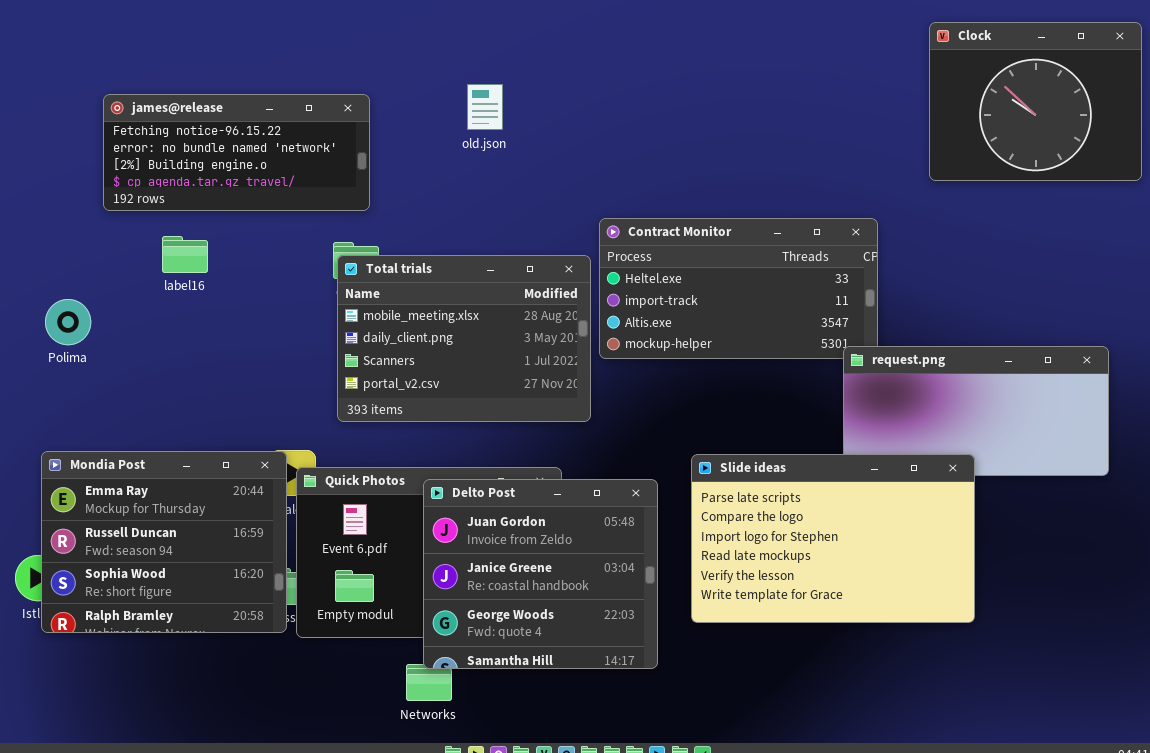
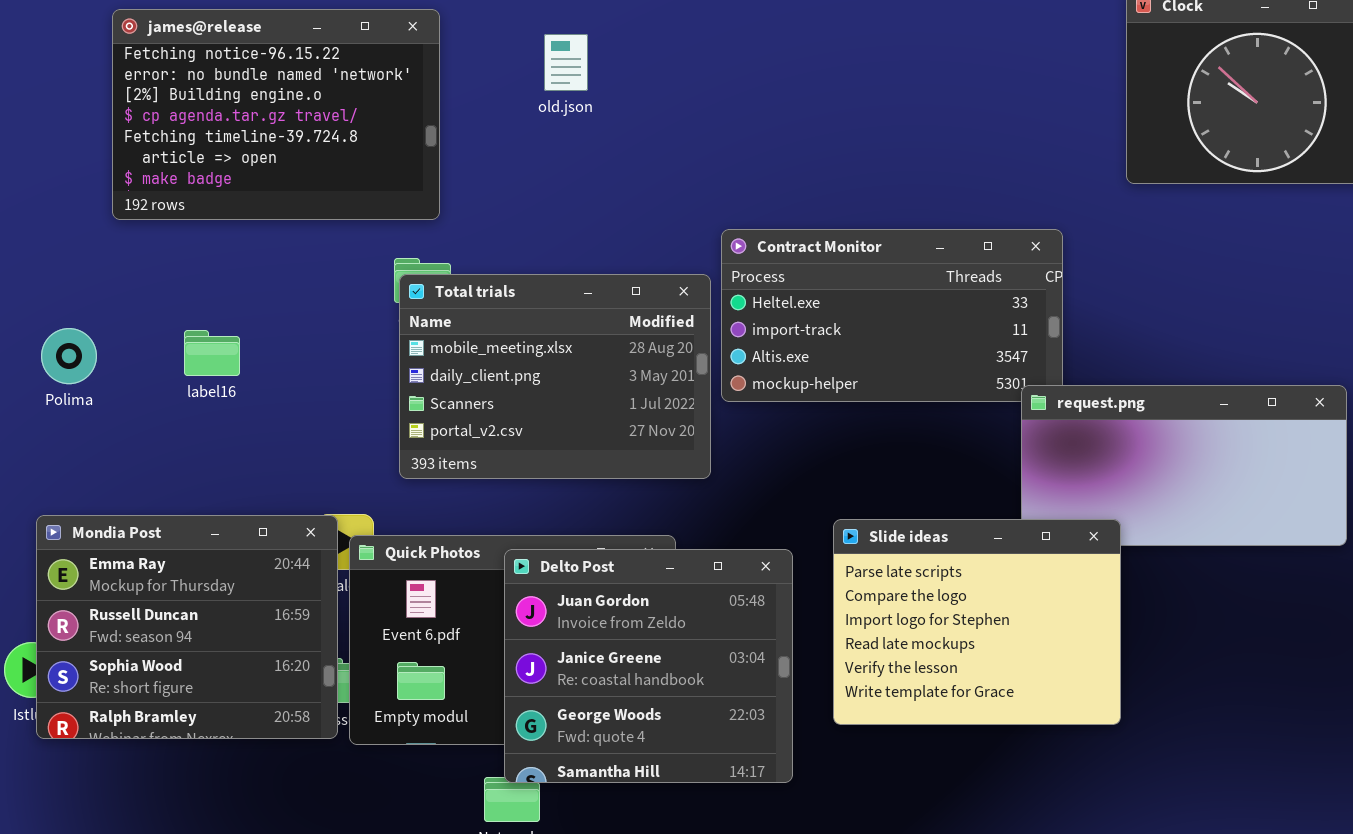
old.json: [467,84,503,130] -> [544,34,588,91], moved
james@release: [103,94,370,211] -> [112,9,440,220], resized
label16: [162,236,208,273] -> [184,330,240,376], moved
Slide ideas: [691,454,975,623] -> [833,519,1121,725], resized

